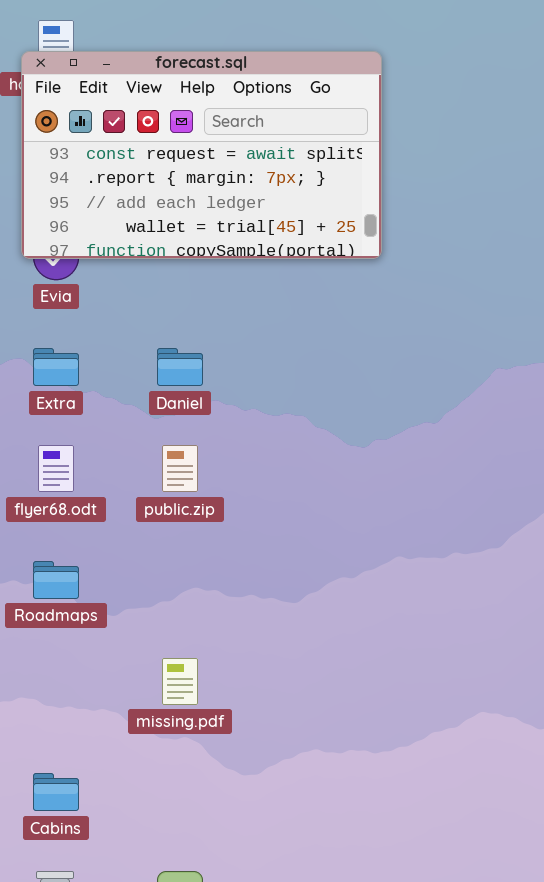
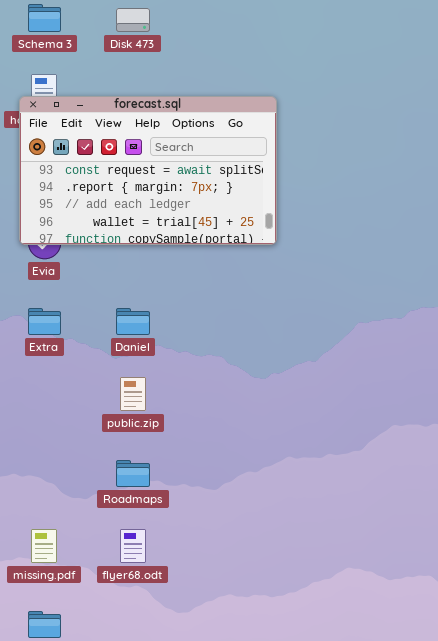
flyer68.odt: [38,445,74,492] -> [120,529,146,563], moved
Roadmaps: [33,561,79,599] -> [116,460,150,487], moved
missing.pdf: [162,658,198,705] -> [31,529,57,563], moved

